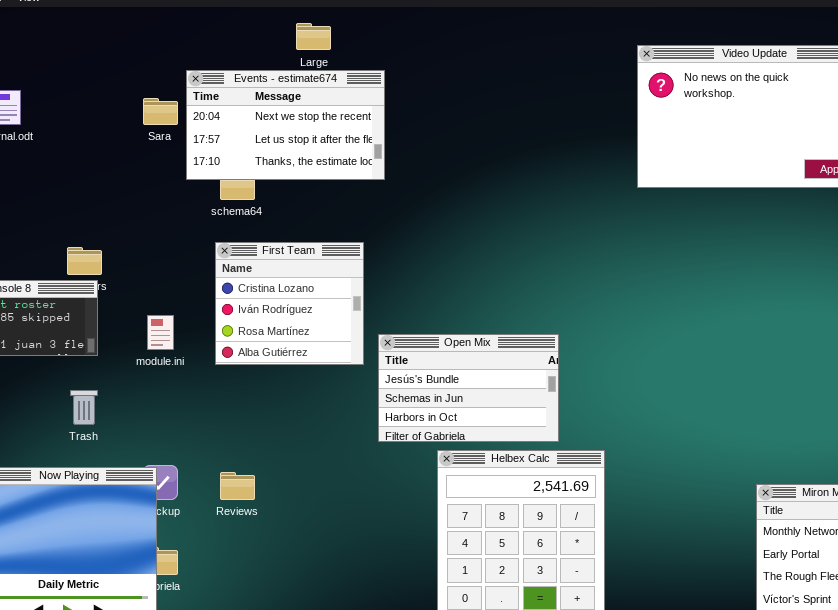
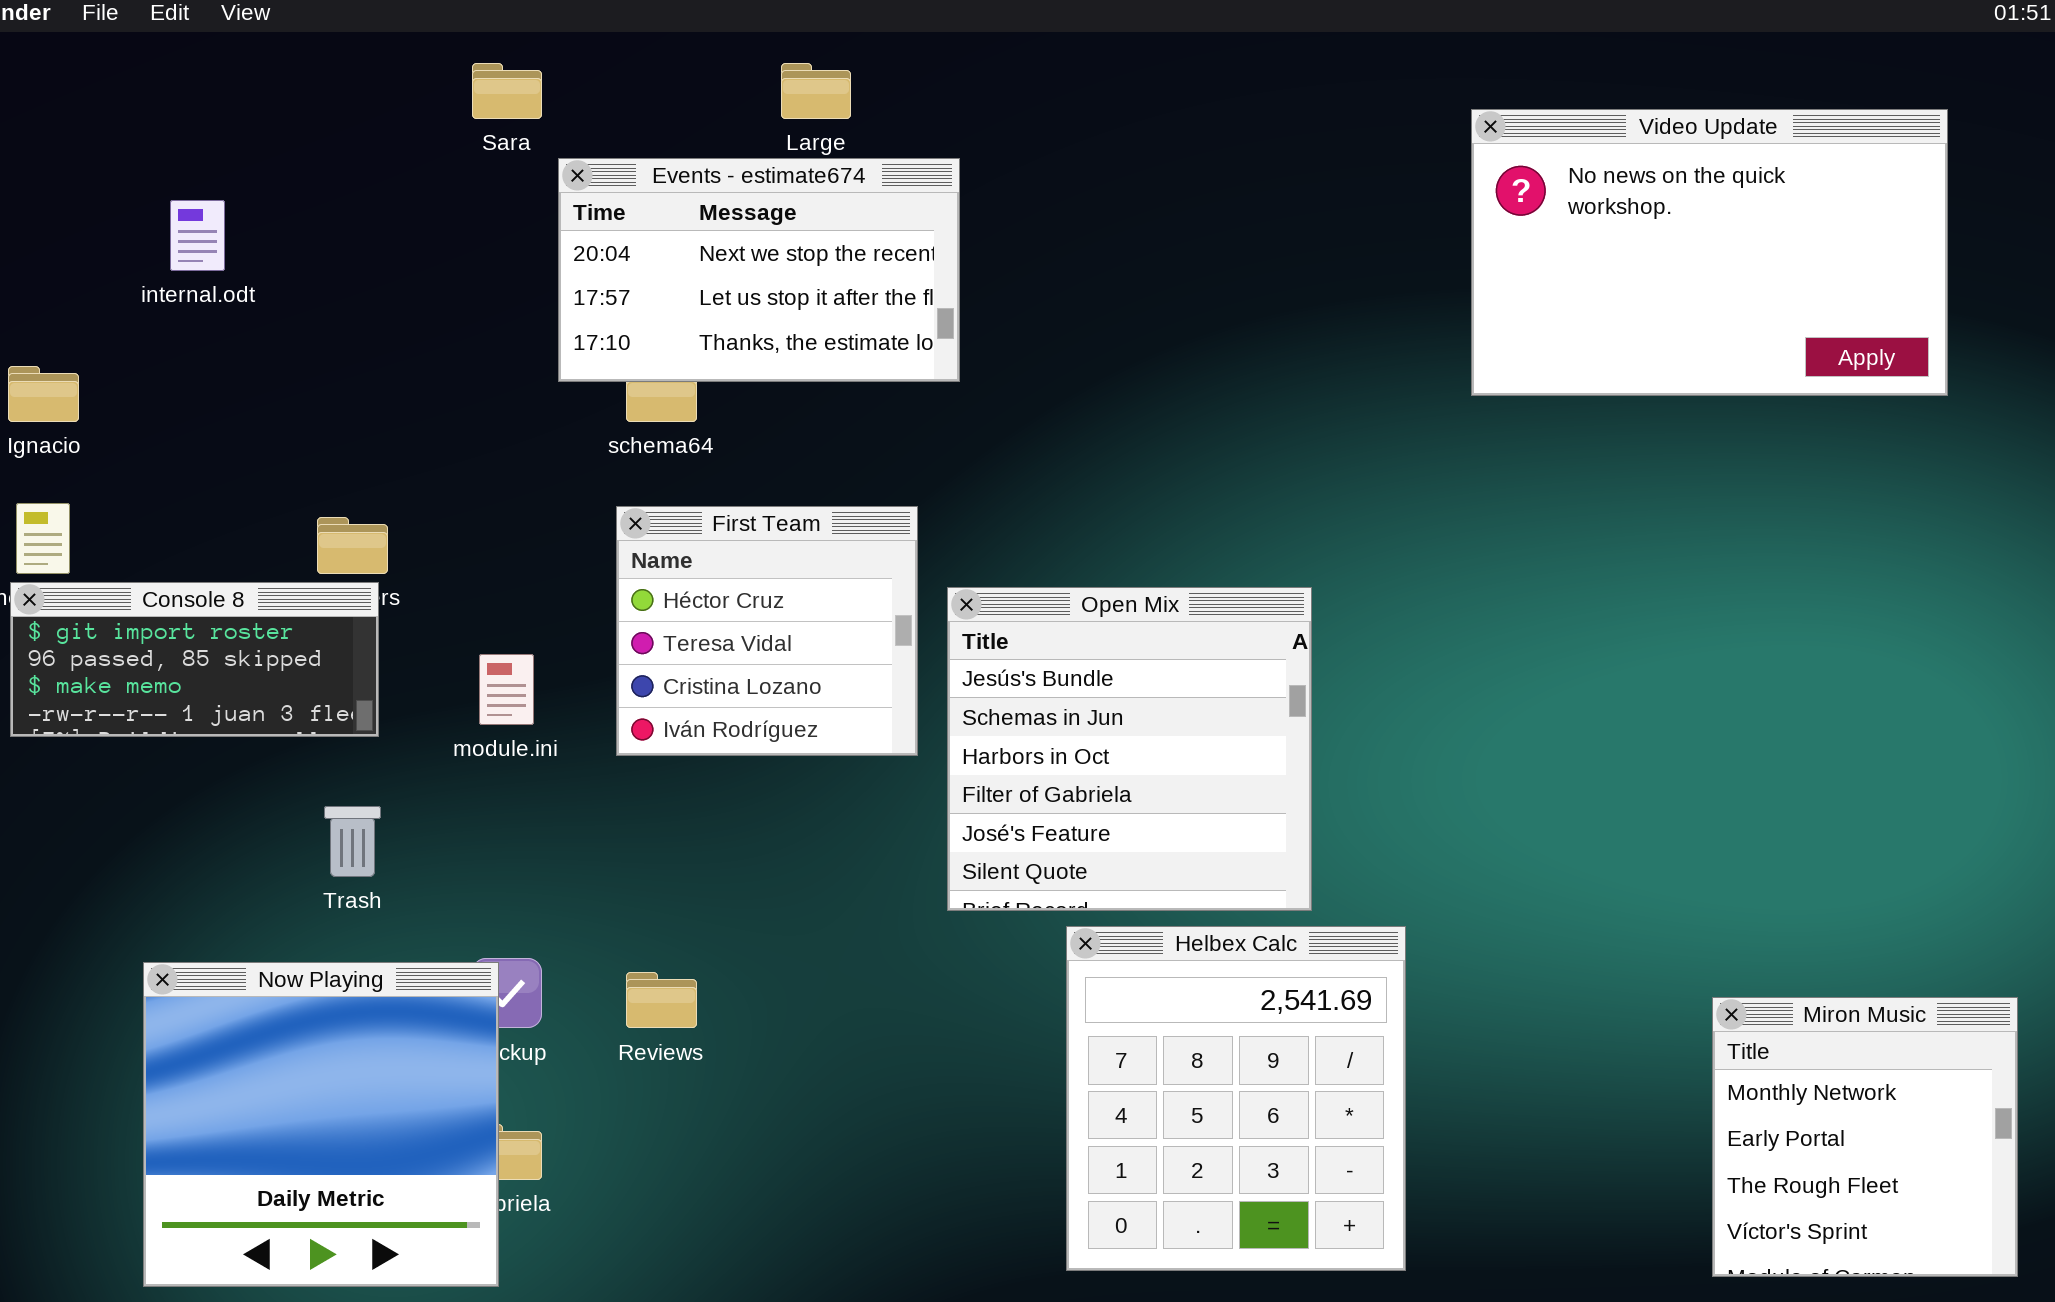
Sara: [143,98,178,125] -> [472,63,542,119], moved
First Team: [215,242,364,365] -> [616,506,918,756], scrolled up 2 rows
Open Mix: [378,334,559,442] -> [947,587,1312,911], resized

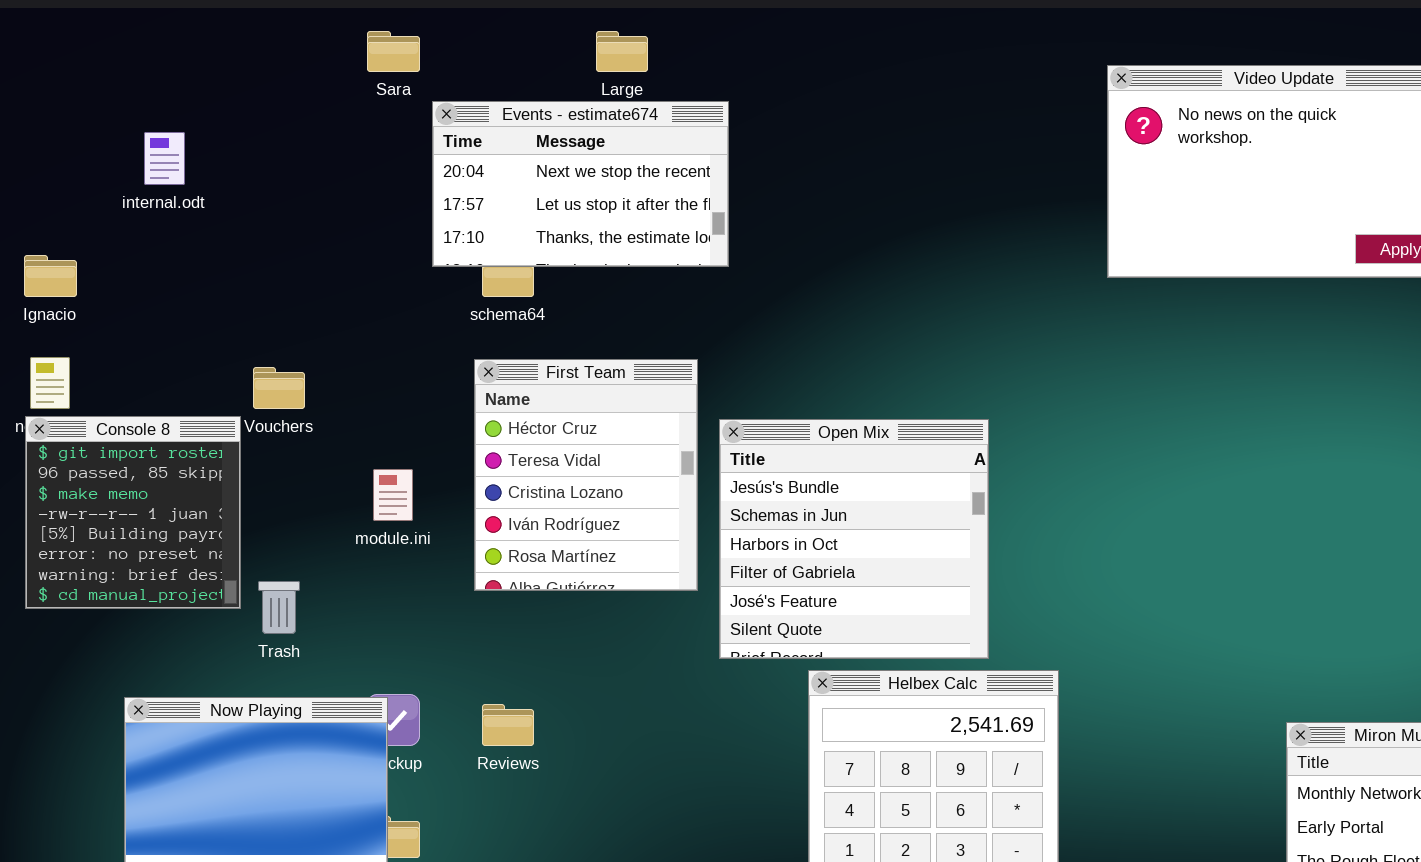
First Team: [616,506,918,756] -> [474,359,698,591], resized
Console 8: [10,582,379,737] -> [25,416,241,609], resized

